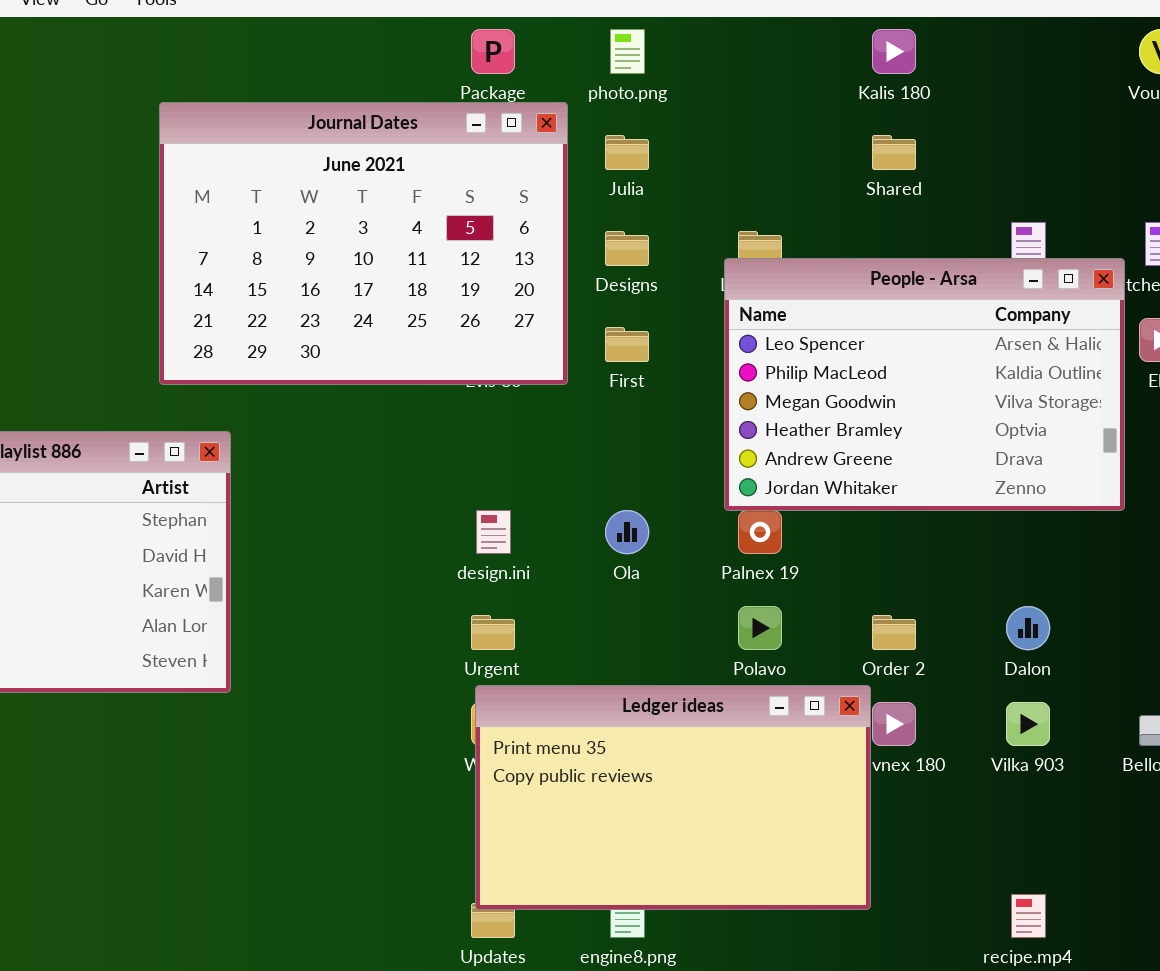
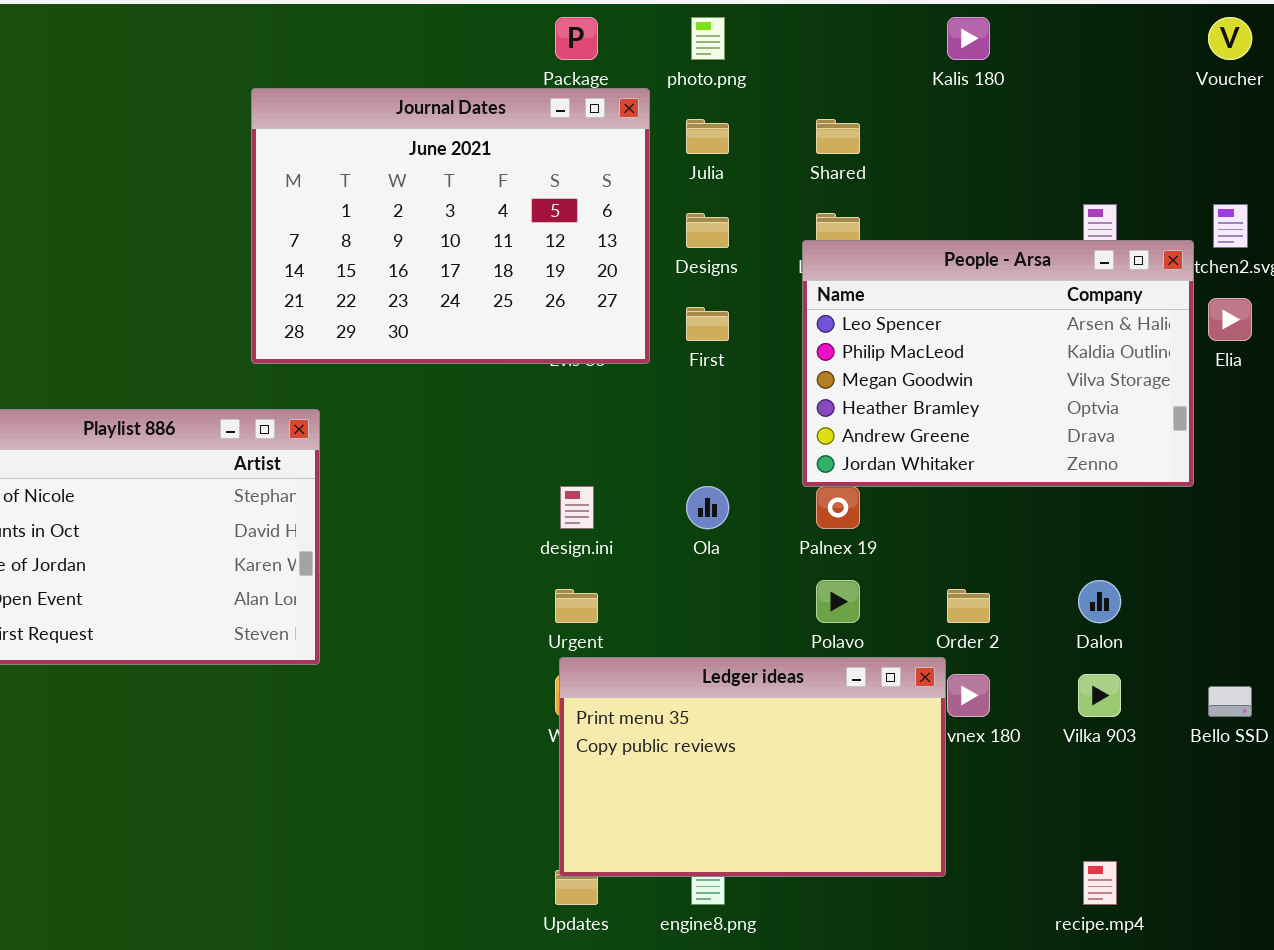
Shared: [872,135,916,170] -> [816,119,860,154], moved

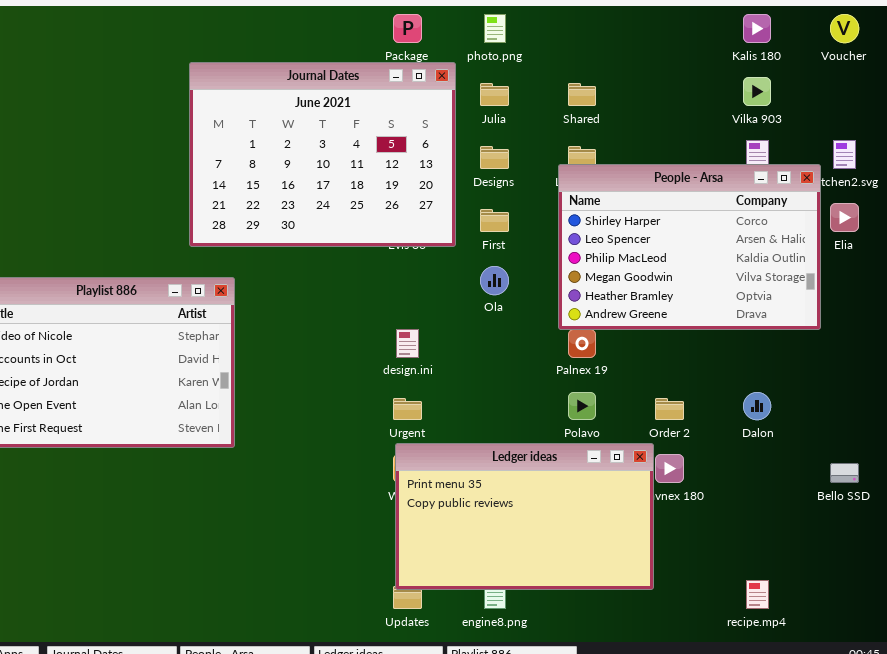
Kalis 180: [947,17,990,60] -> [743,14,771,43], moved
People - Arsa: [802,240,1194,487] -> [558,164,821,330], scrolled up 1 row
Ola: [686,486,729,529] -> [480,266,509,295], moved
Vilka 903: [1078,674,1121,717] -> [743,77,771,106], moved

